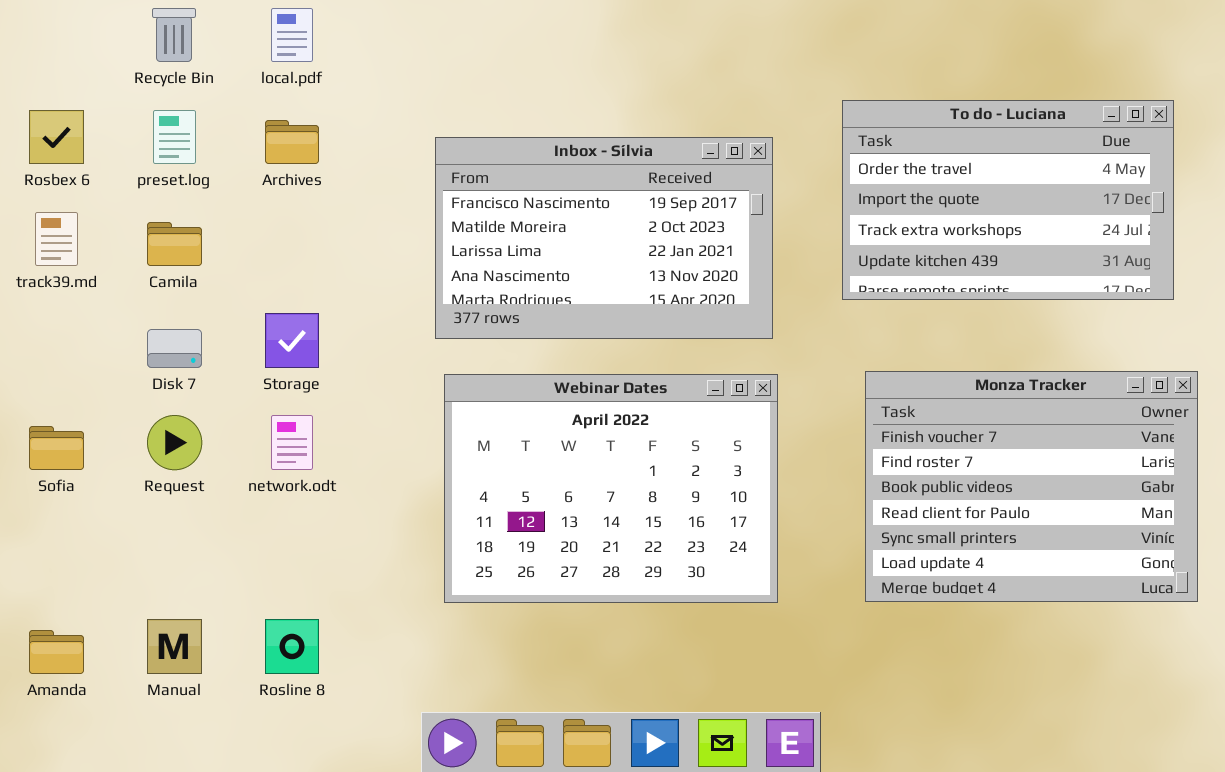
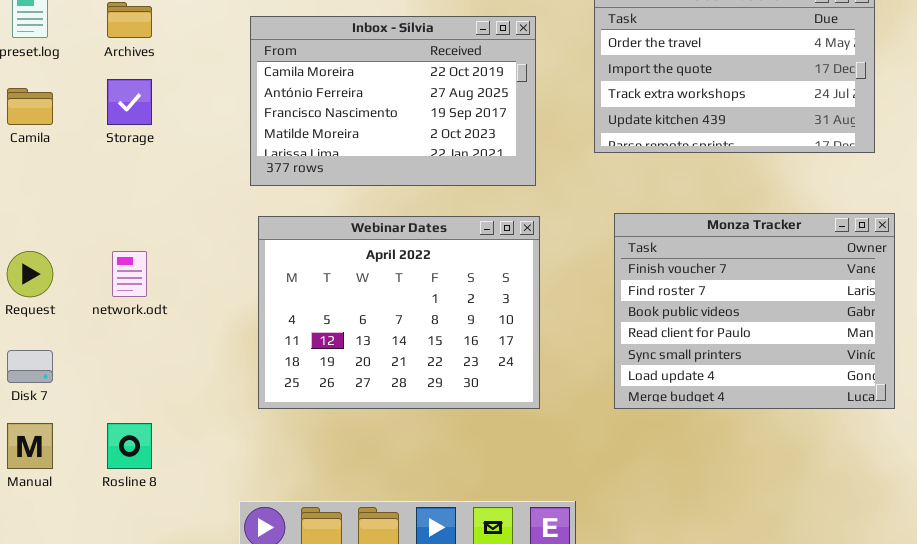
Inbox - Sílvia: [435,137,773,339] -> [250,16,536,186], scrolled up 2 rows
Storage: [265,313,319,368] -> [107,79,152,125], moved
Disk 7: [147,329,202,368] -> [7,350,53,383], moved

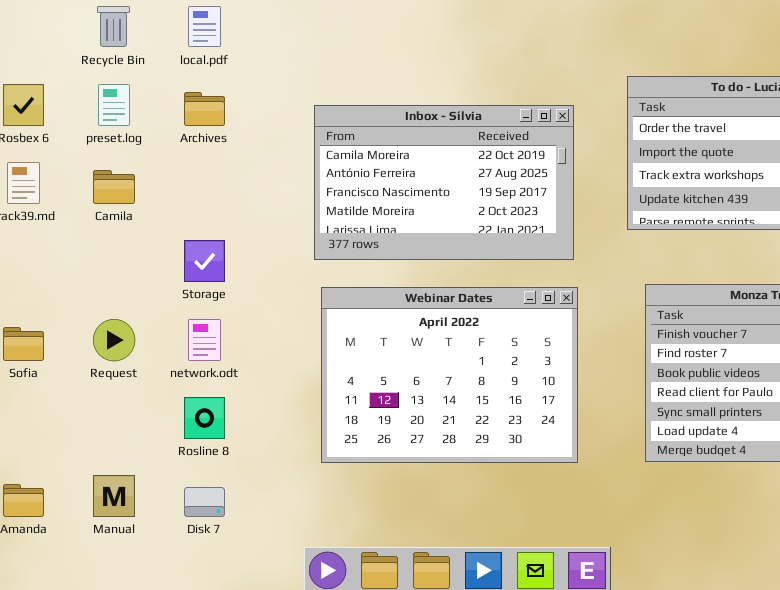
Storage: [107,79,152,125] -> [184,240,225,282], moved
Disk 7: [7,350,53,383] -> [184,487,225,517], moved
Rosline 8: [107,423,152,469] -> [184,397,225,439], moved

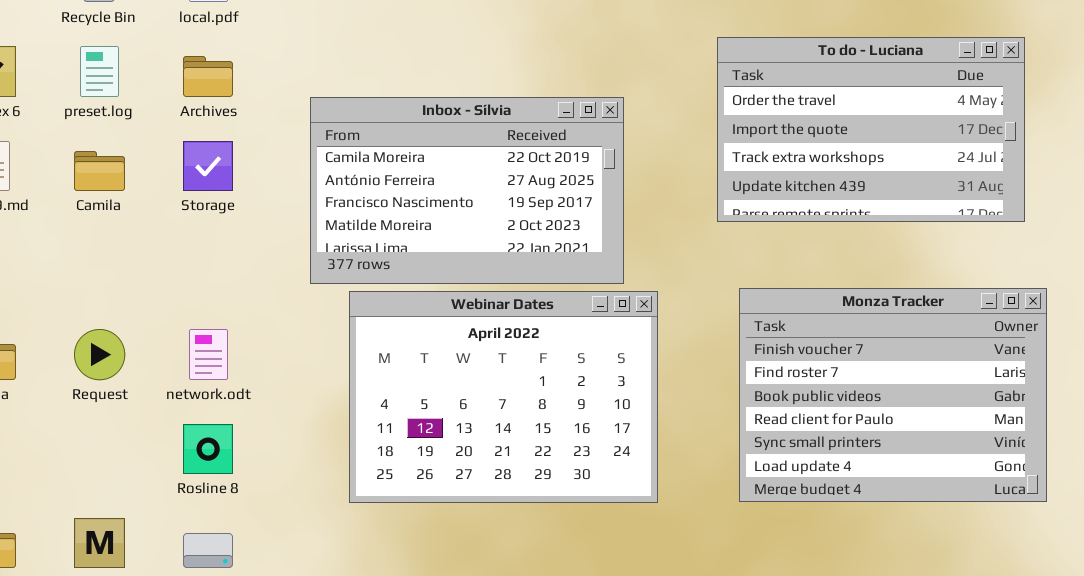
Inbox - Sílvia: [314,105,574,260] -> [310,97,624,284], moved
Storage: [184,240,225,282] -> [183,141,233,191], moved

